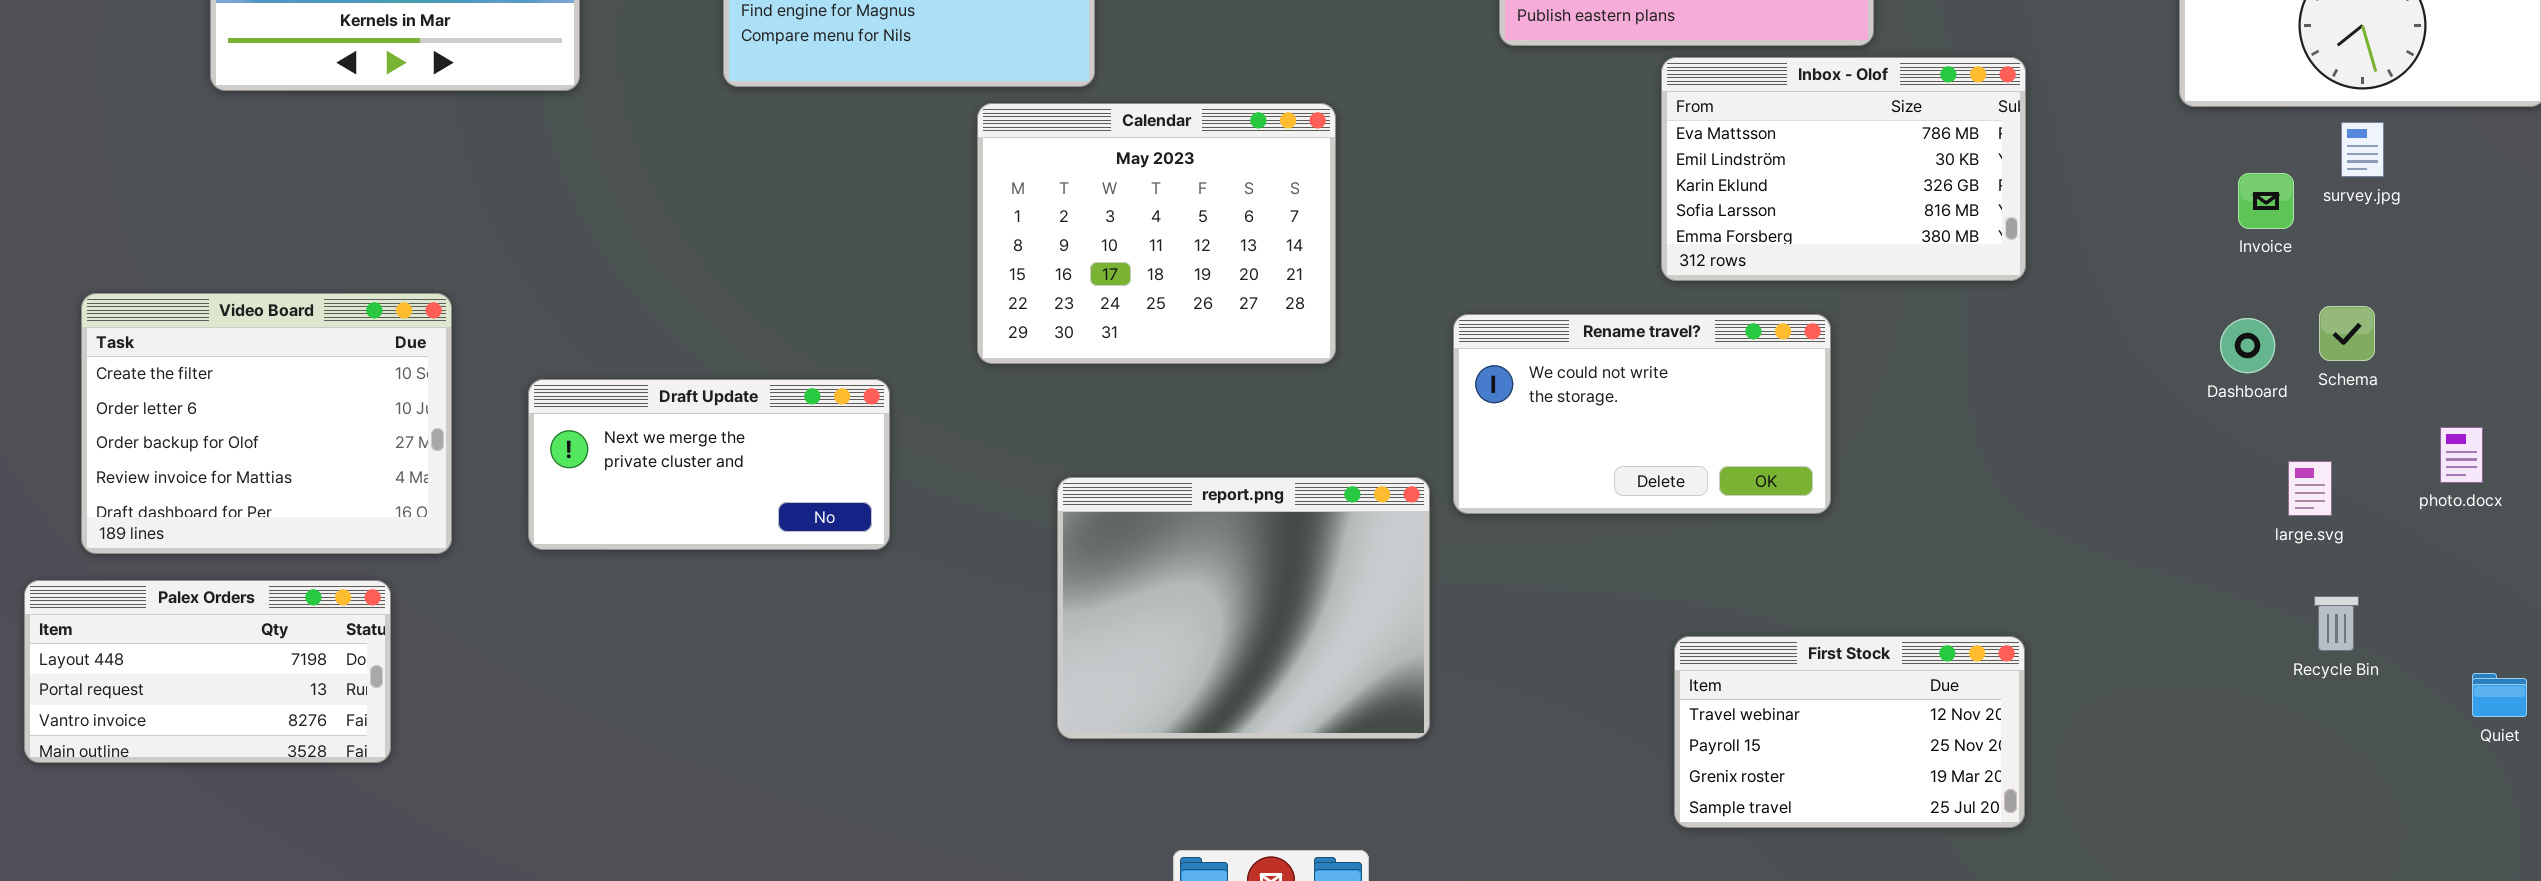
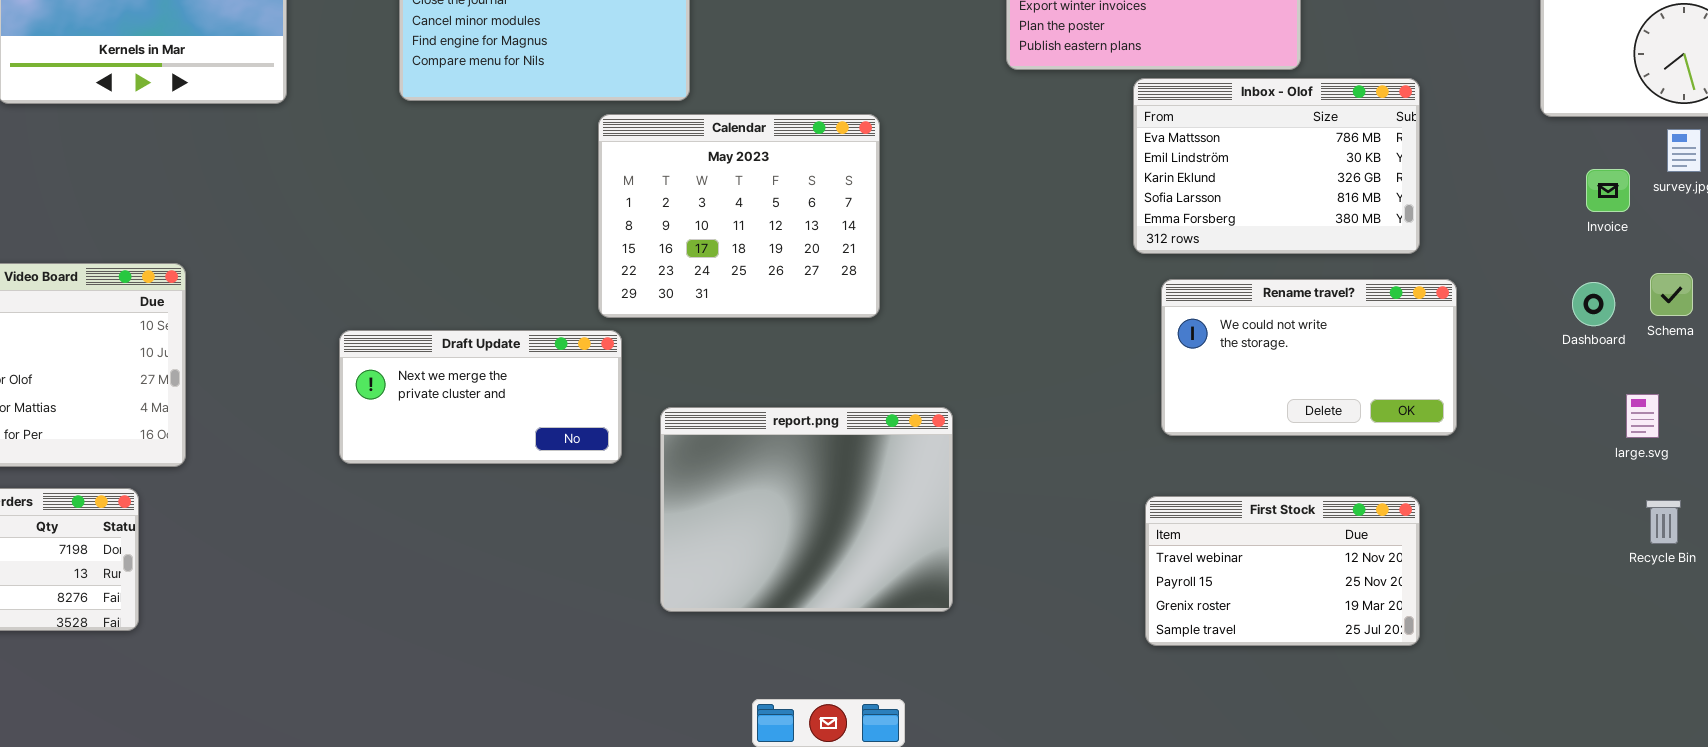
Rename travel?: [1453,314,1831,514] -> [1161,279,1457,436], moved
Draft Update: [528,379,890,550] -> [339,330,622,464], moved
First Stock: [1674,636,2025,828] -> [1145,496,1420,646], moved

